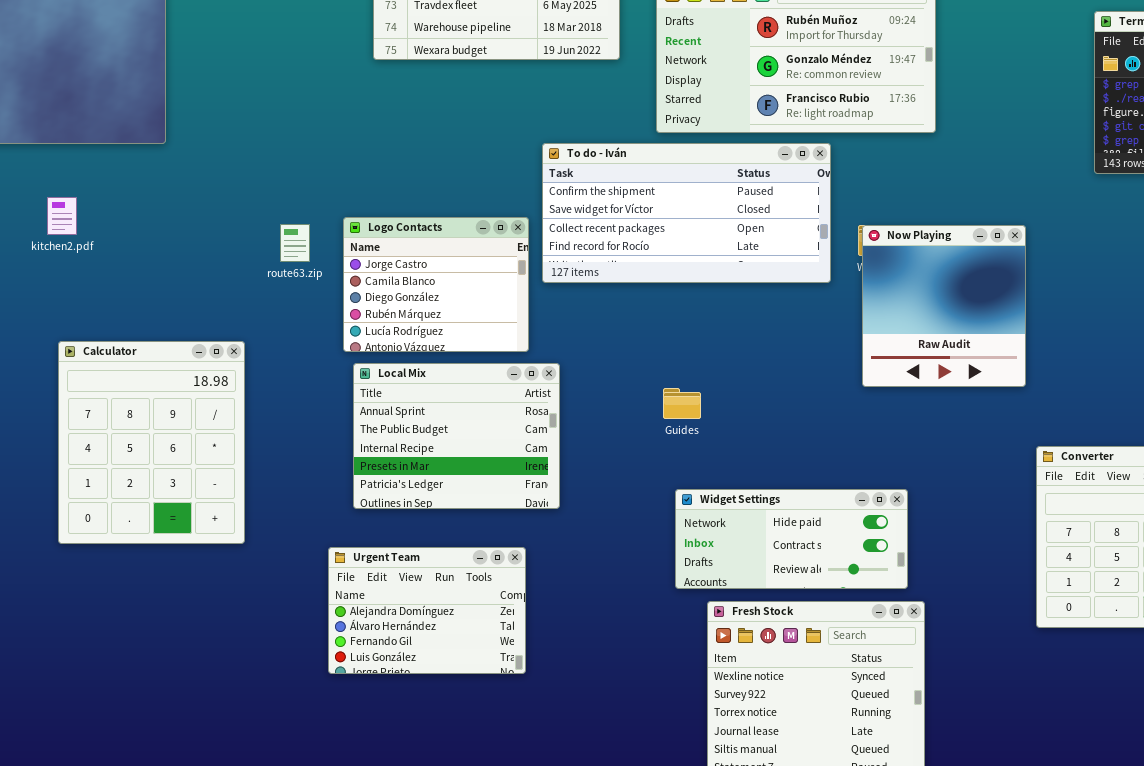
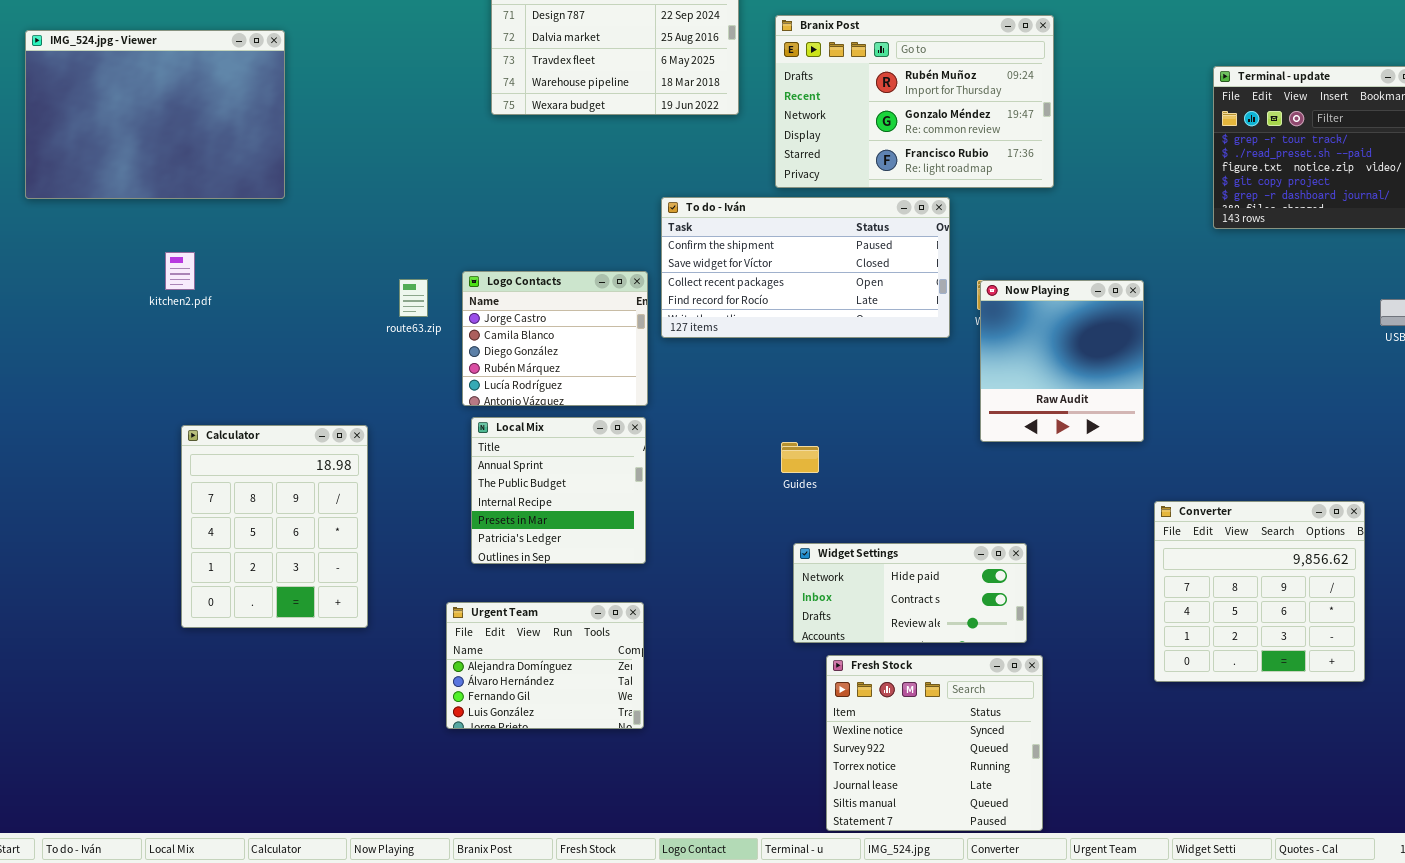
Calculator: [58,341,245,544] -> [181,425,368,628], moved
Local Mix: [353,363,560,509] -> [471,417,646,564], resized

